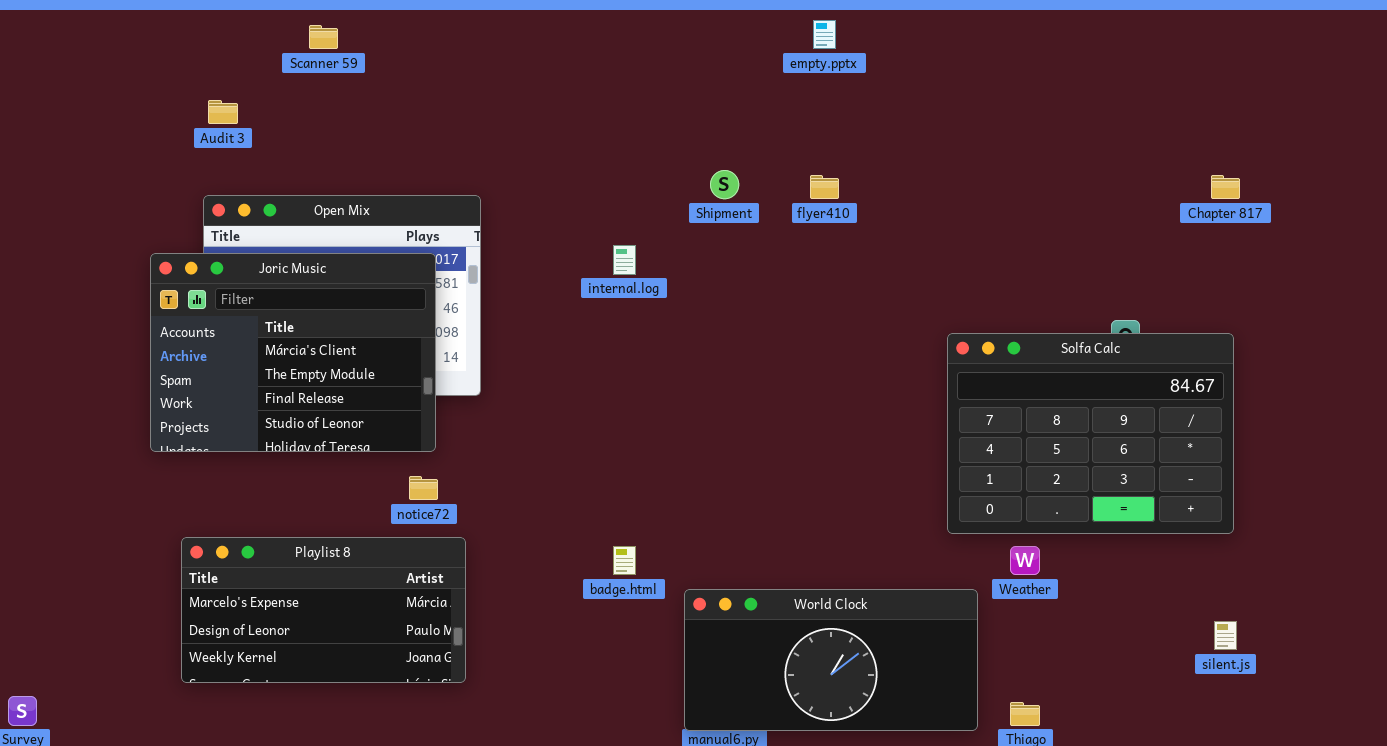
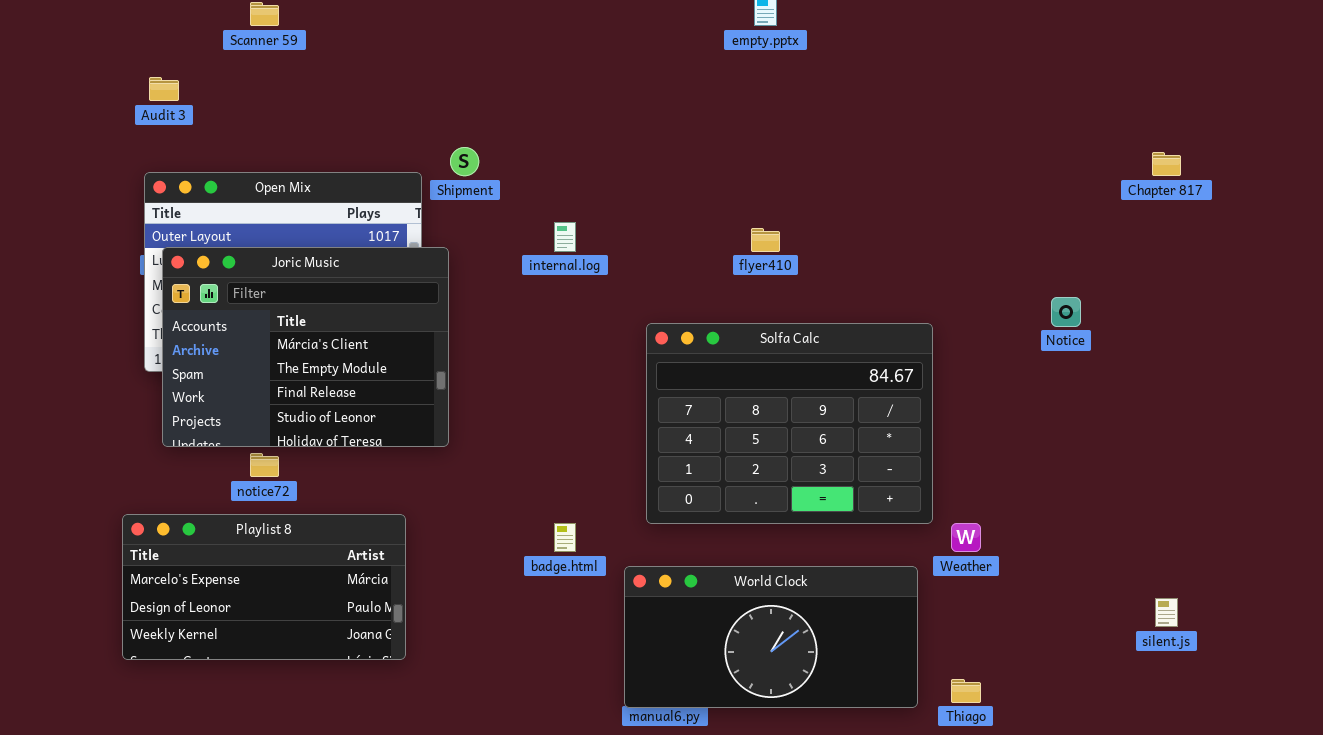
Shipment: [710,170,739,199] -> [450,147,479,176], moved
flyer410: [810,175,839,199] -> [751,228,780,252], moved
Joric Music: [150,253,436,452] -> [162,247,449,447], moved
Solfa Calc: [947,333,1234,534] -> [646,323,933,524], moved
notice72: [409,476,438,500] -> [250,453,279,477], moved

